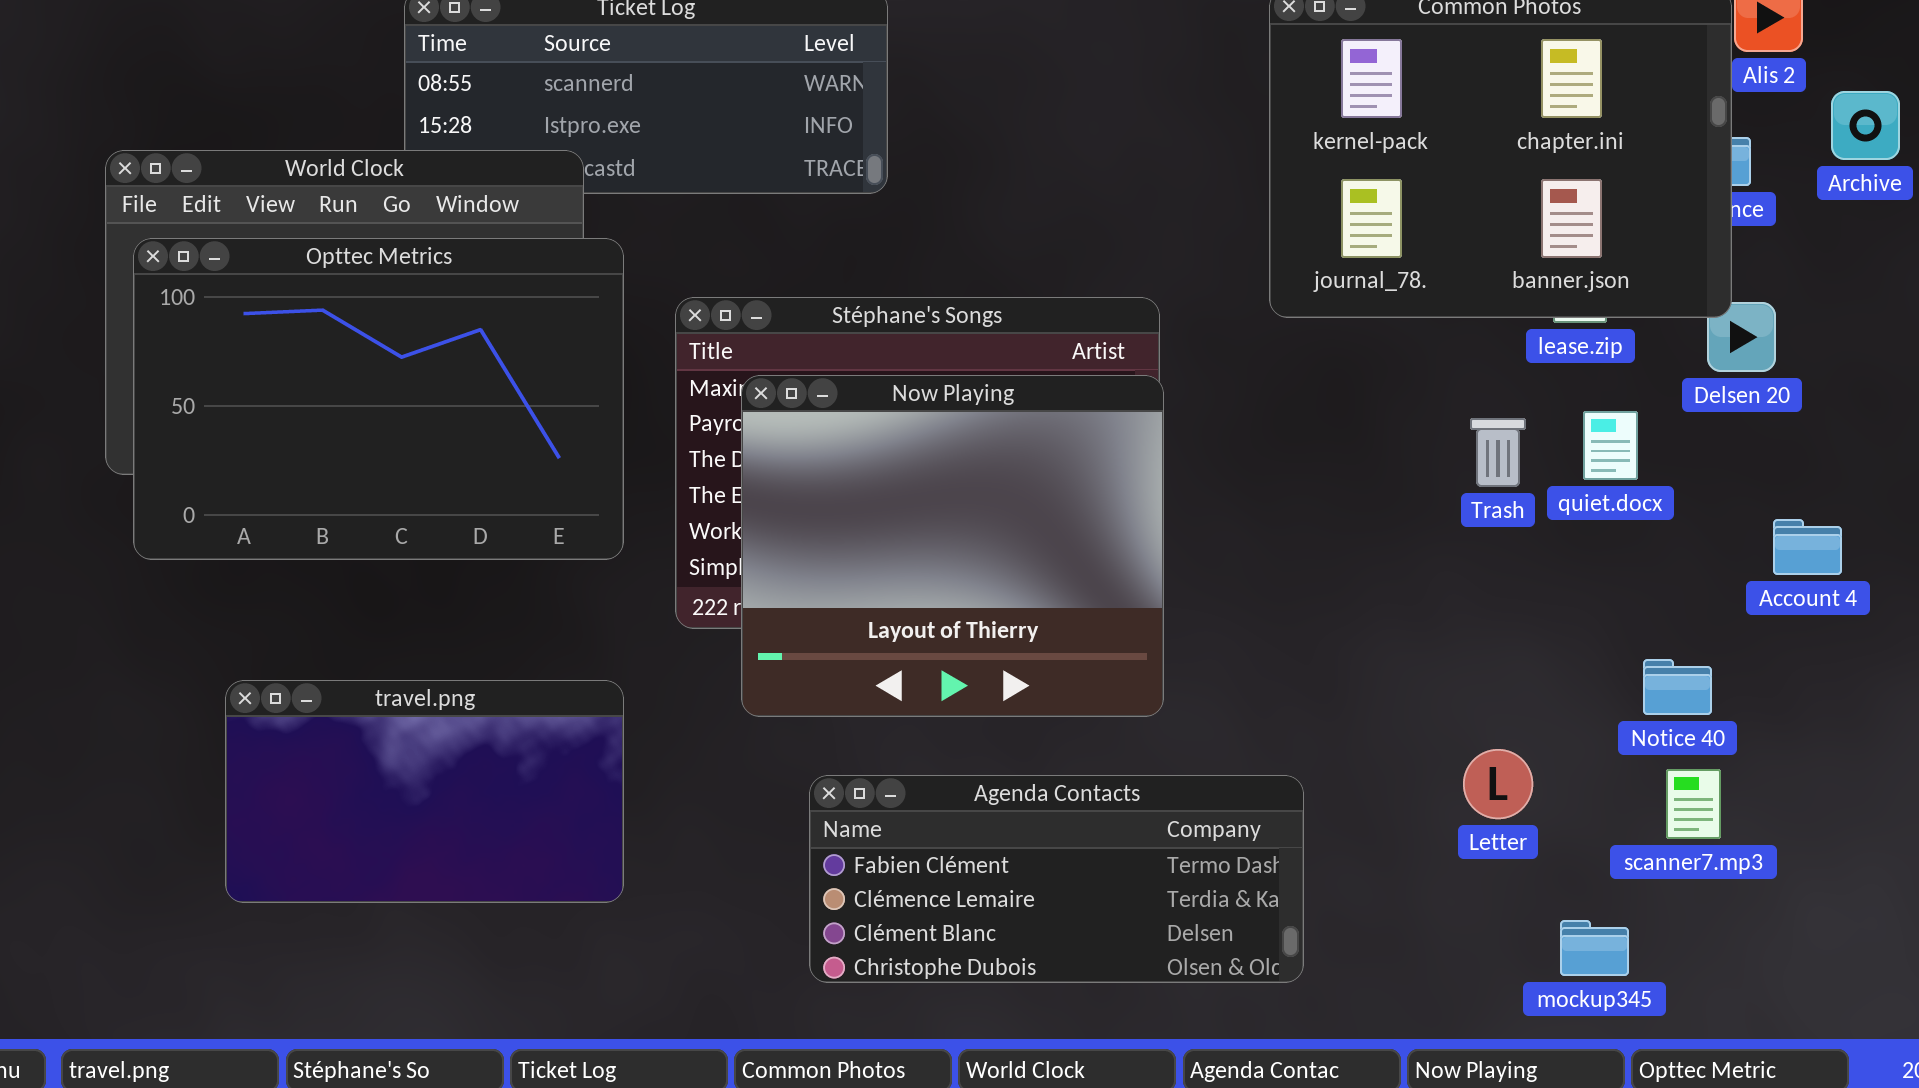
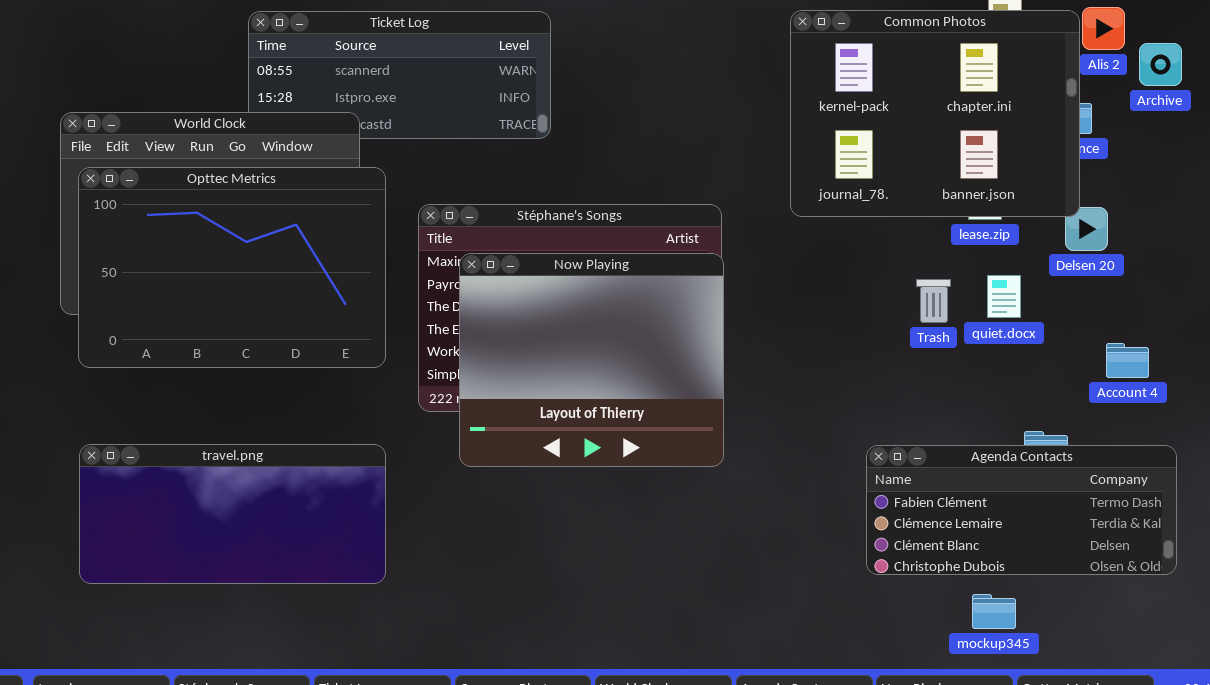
Archive: [1831,91,1900,160] -> [1139,43,1182,86], moved
travel.png: [225,680,624,903] -> [79,444,386,584], resized
Agenda Contacts: [809,775,1304,983] -> [866,445,1177,575], moved

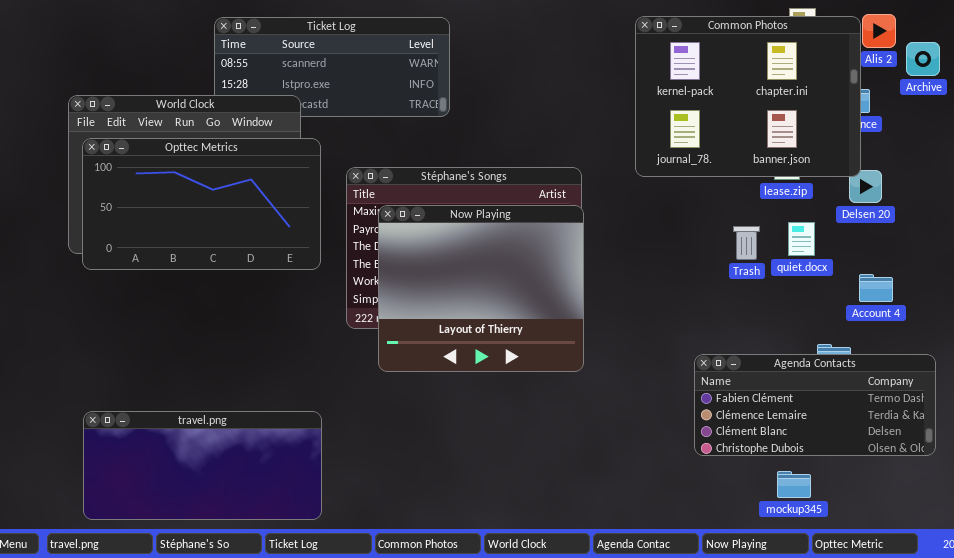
Opttec Metrics: [78,167,386,368] -> [82,138,321,270], resized
Account 4: [1106,343,1149,378] -> [859,274,893,302], moved
travel.png: [79,444,386,584] -> [83,411,322,520], moved

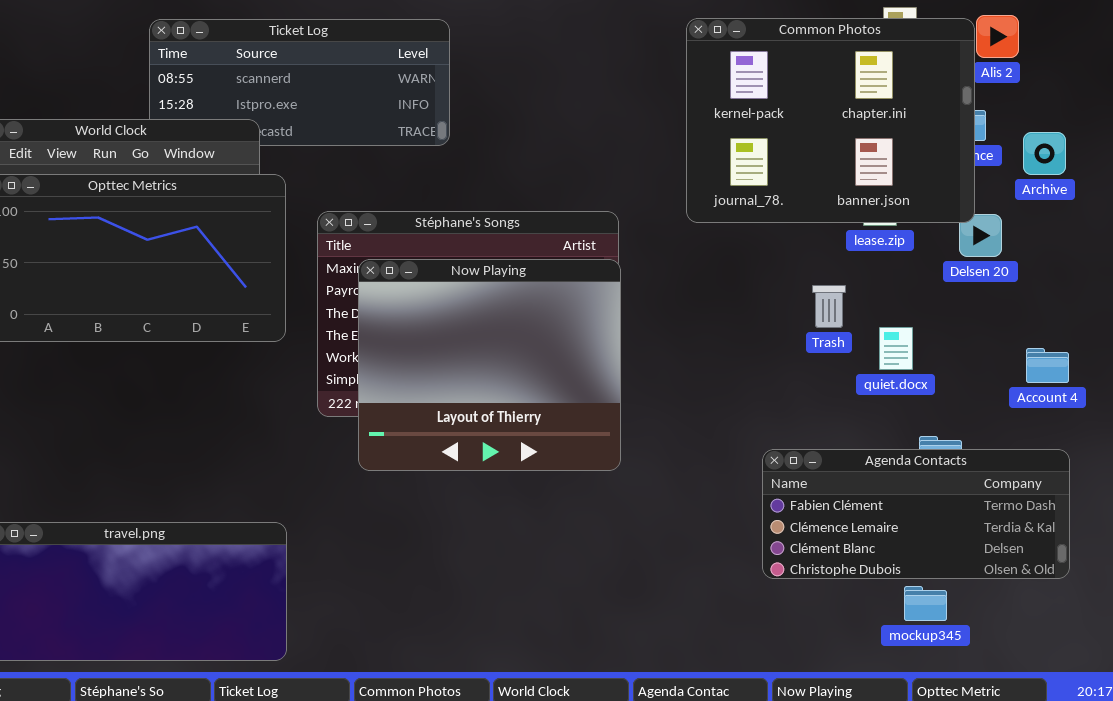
Archive: [906,42,940,76] -> [1023,132,1066,175], moved
quiet.docx: [788,222,815,256] -> [879,327,913,370], moved
Account 4: [859,274,893,302] -> [1026,348,1069,383], moved
mockup345: [777,471,811,498] -> [904,586,947,621], moved

